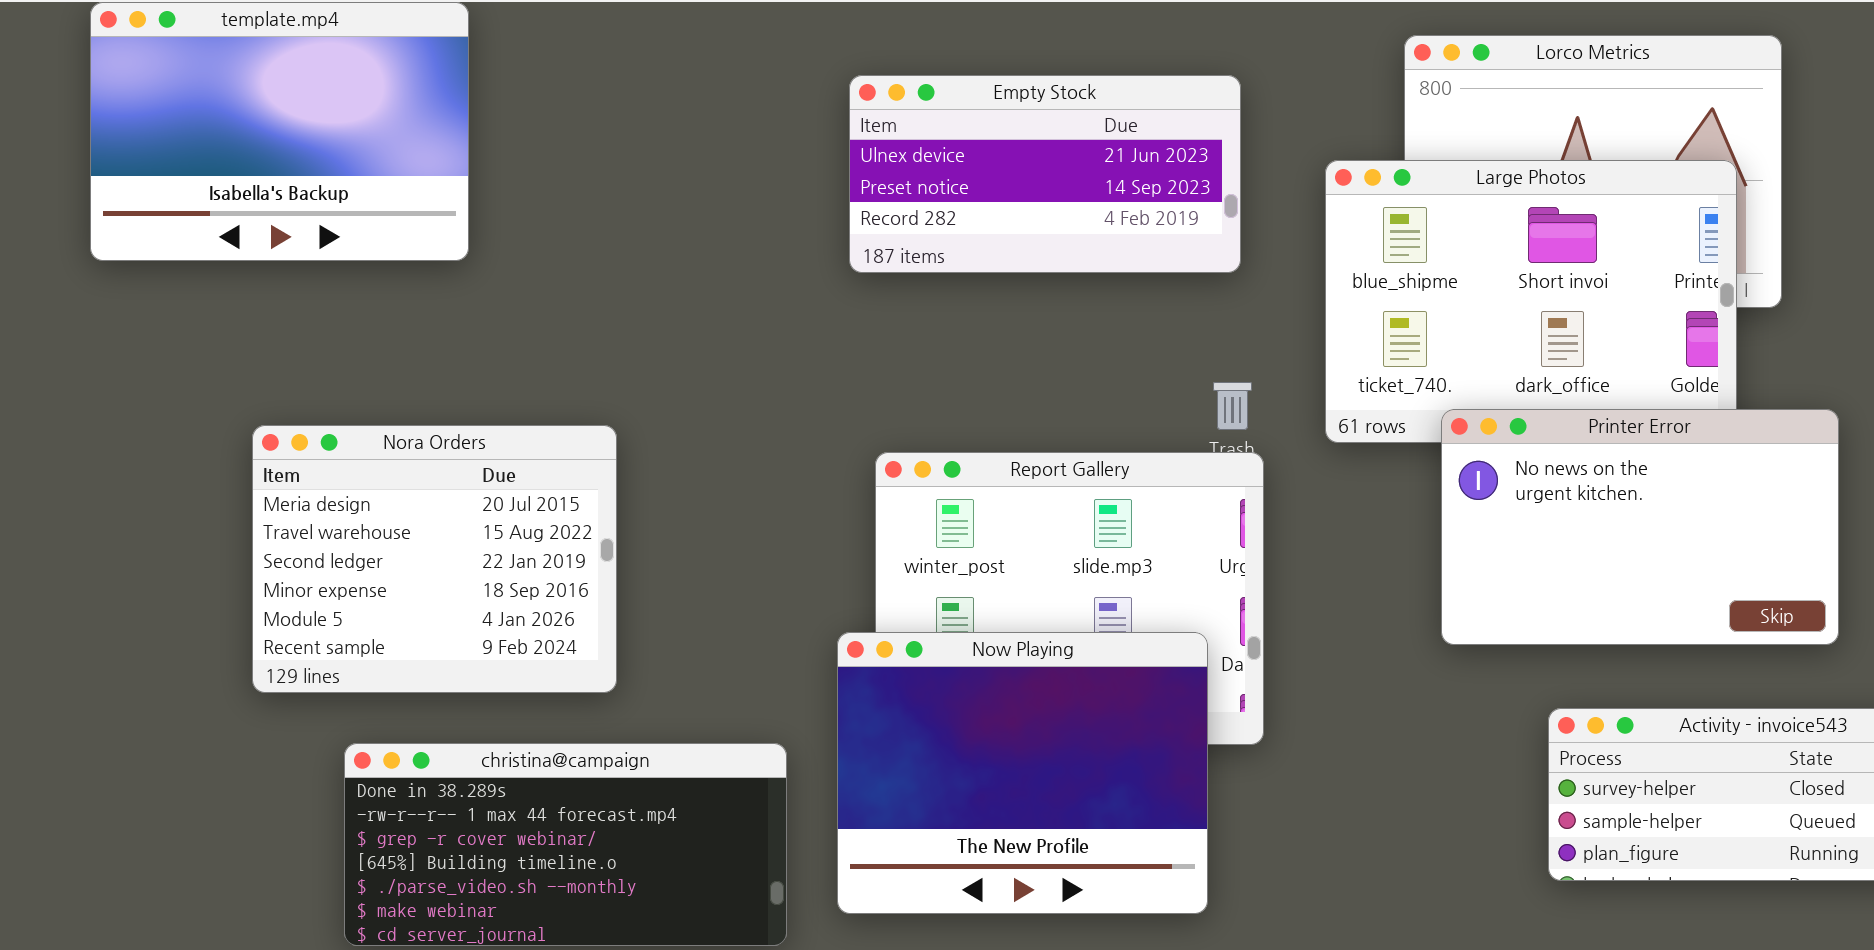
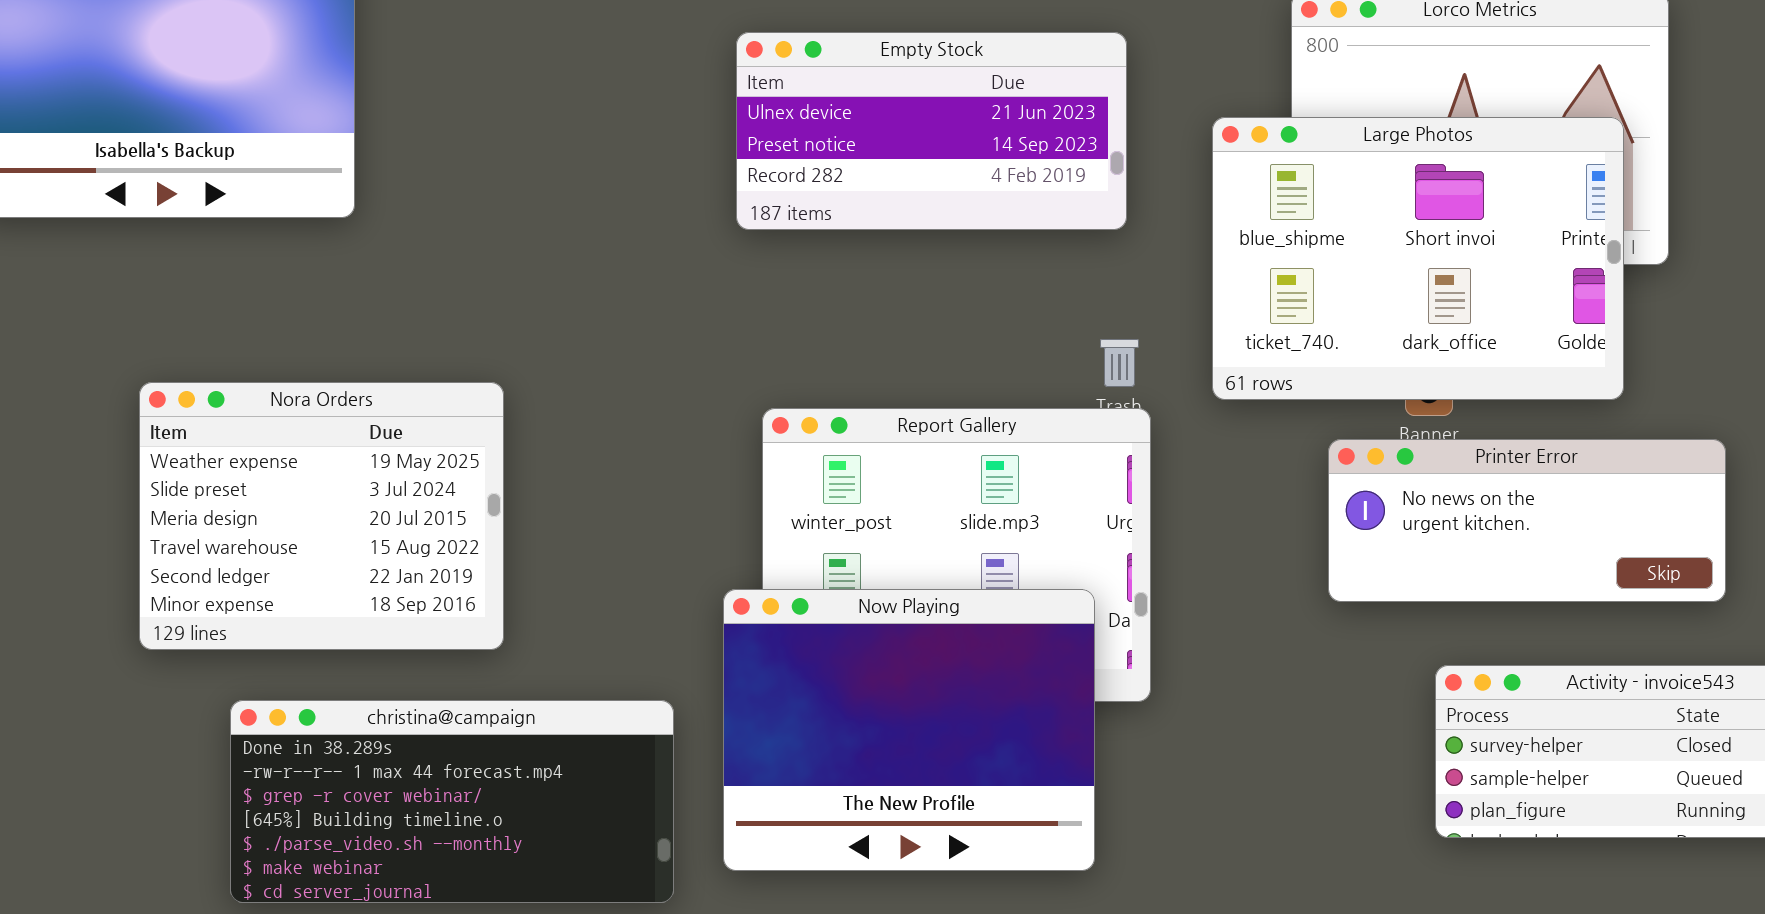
Printer Error: [1441,409,1839,645] -> [1328,439,1726,602], resized
Nora Orders: [252,425,617,693] -> [139,382,504,650], scrolled up 2 rows

